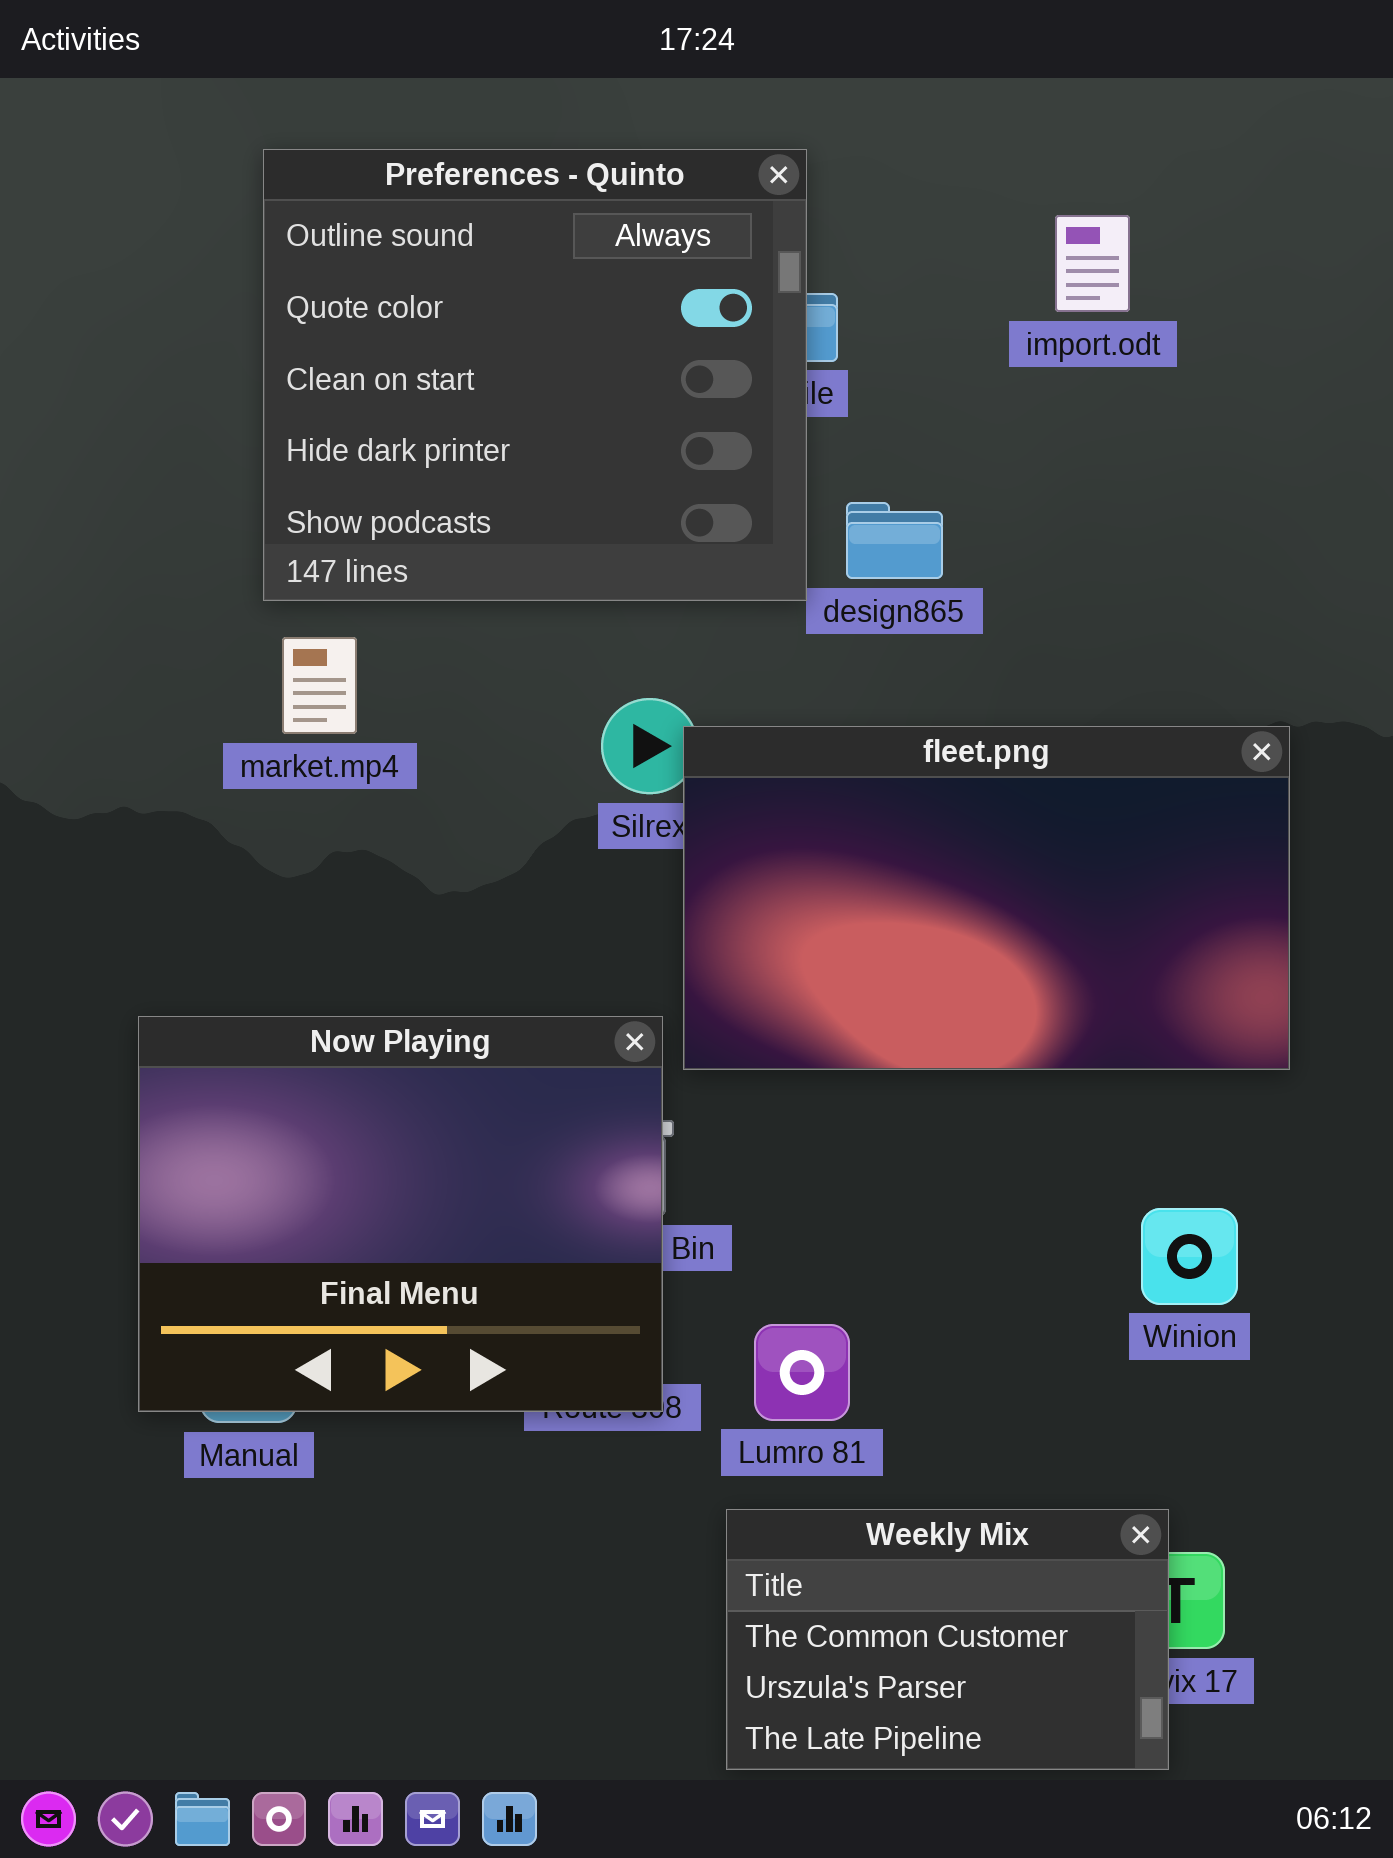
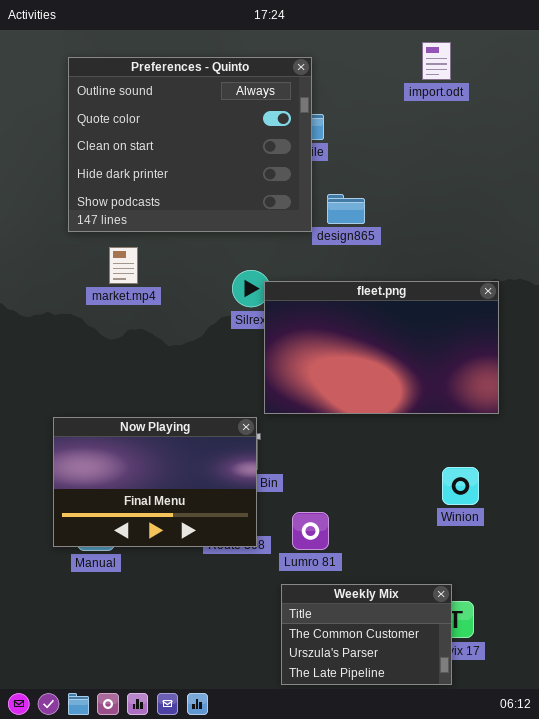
Preferences - Quinto: [263,149,807,601] -> [68,57,312,232], resized
import.odt: [1055,215,1130,312] -> [422,42,451,80], moved
Now Playing: [138,1016,663,1412] -> [53,417,257,547], resized

